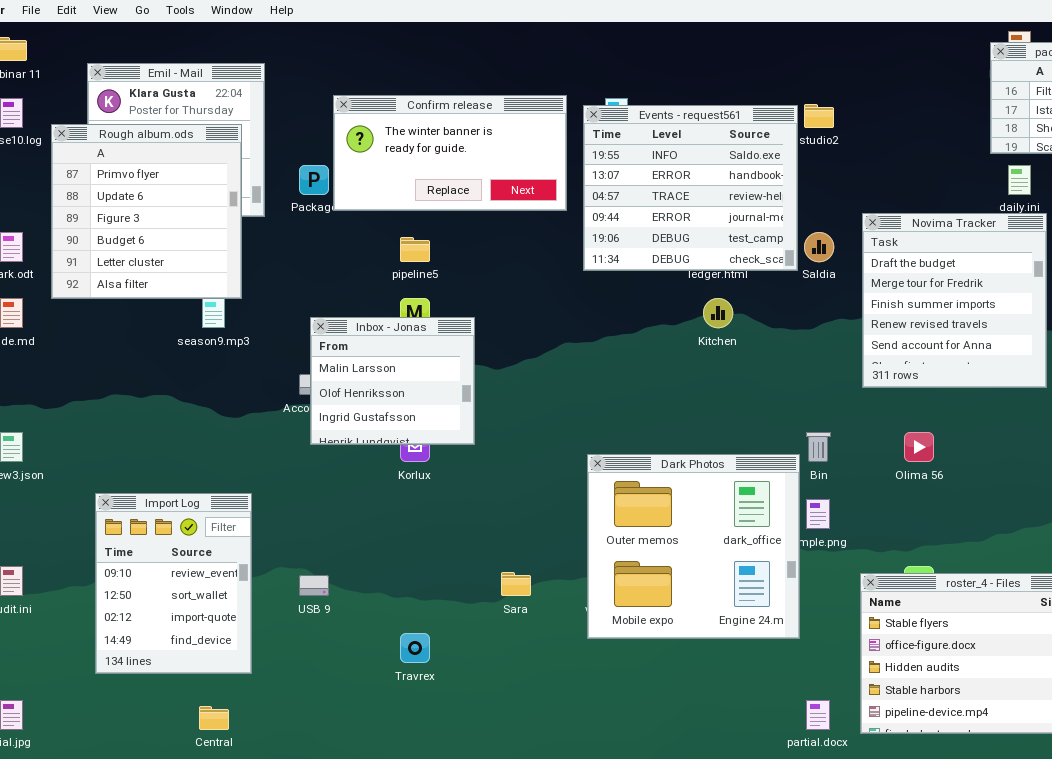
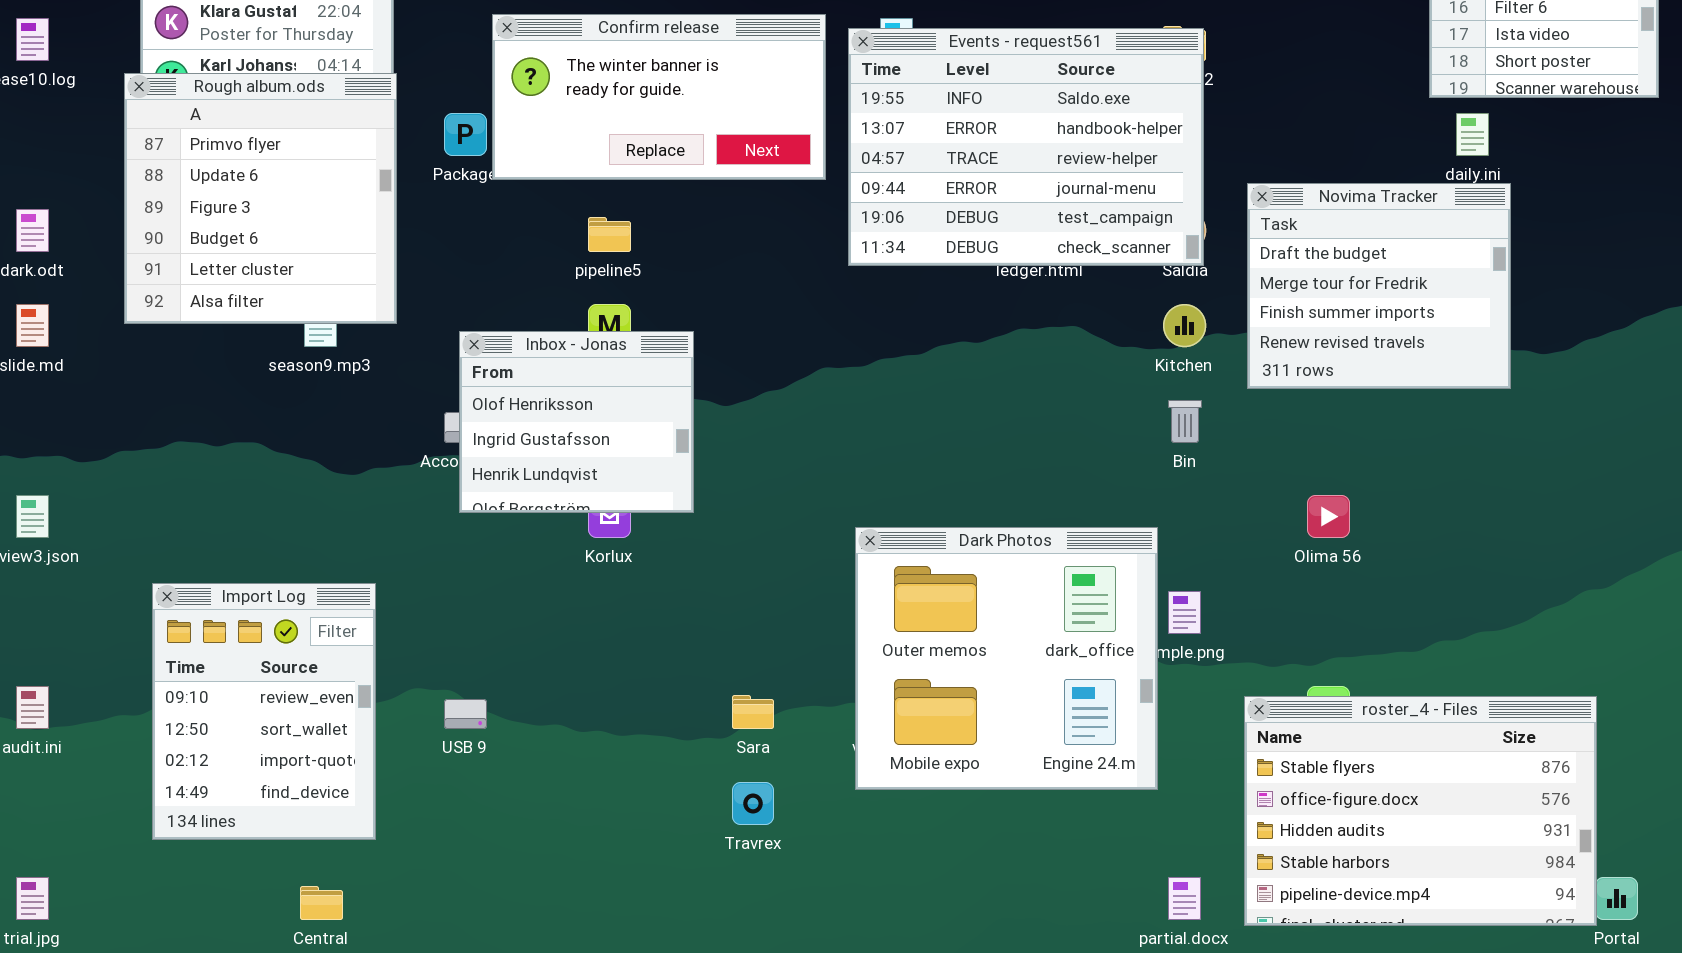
Events - request561: [583,105,798,271] -> [848,28,1204,266], resized
Rough album.ods: [51,124,242,299] -> [124,73,397,324], moved
Novima Tracker: [862,213,1047,388] -> [1247,183,1511,389], resized
Kitchen: [703,298,733,328] -> [1163,304,1206,347], moved
Inbox - Jonas: [310,317,475,445] -> [459,331,694,513], scrolled down 1 row
Bin: [806,432,831,462] -> [1168,400,1202,443], moved
Travrex: [400,633,430,663] -> [732,782,774,825], moved

